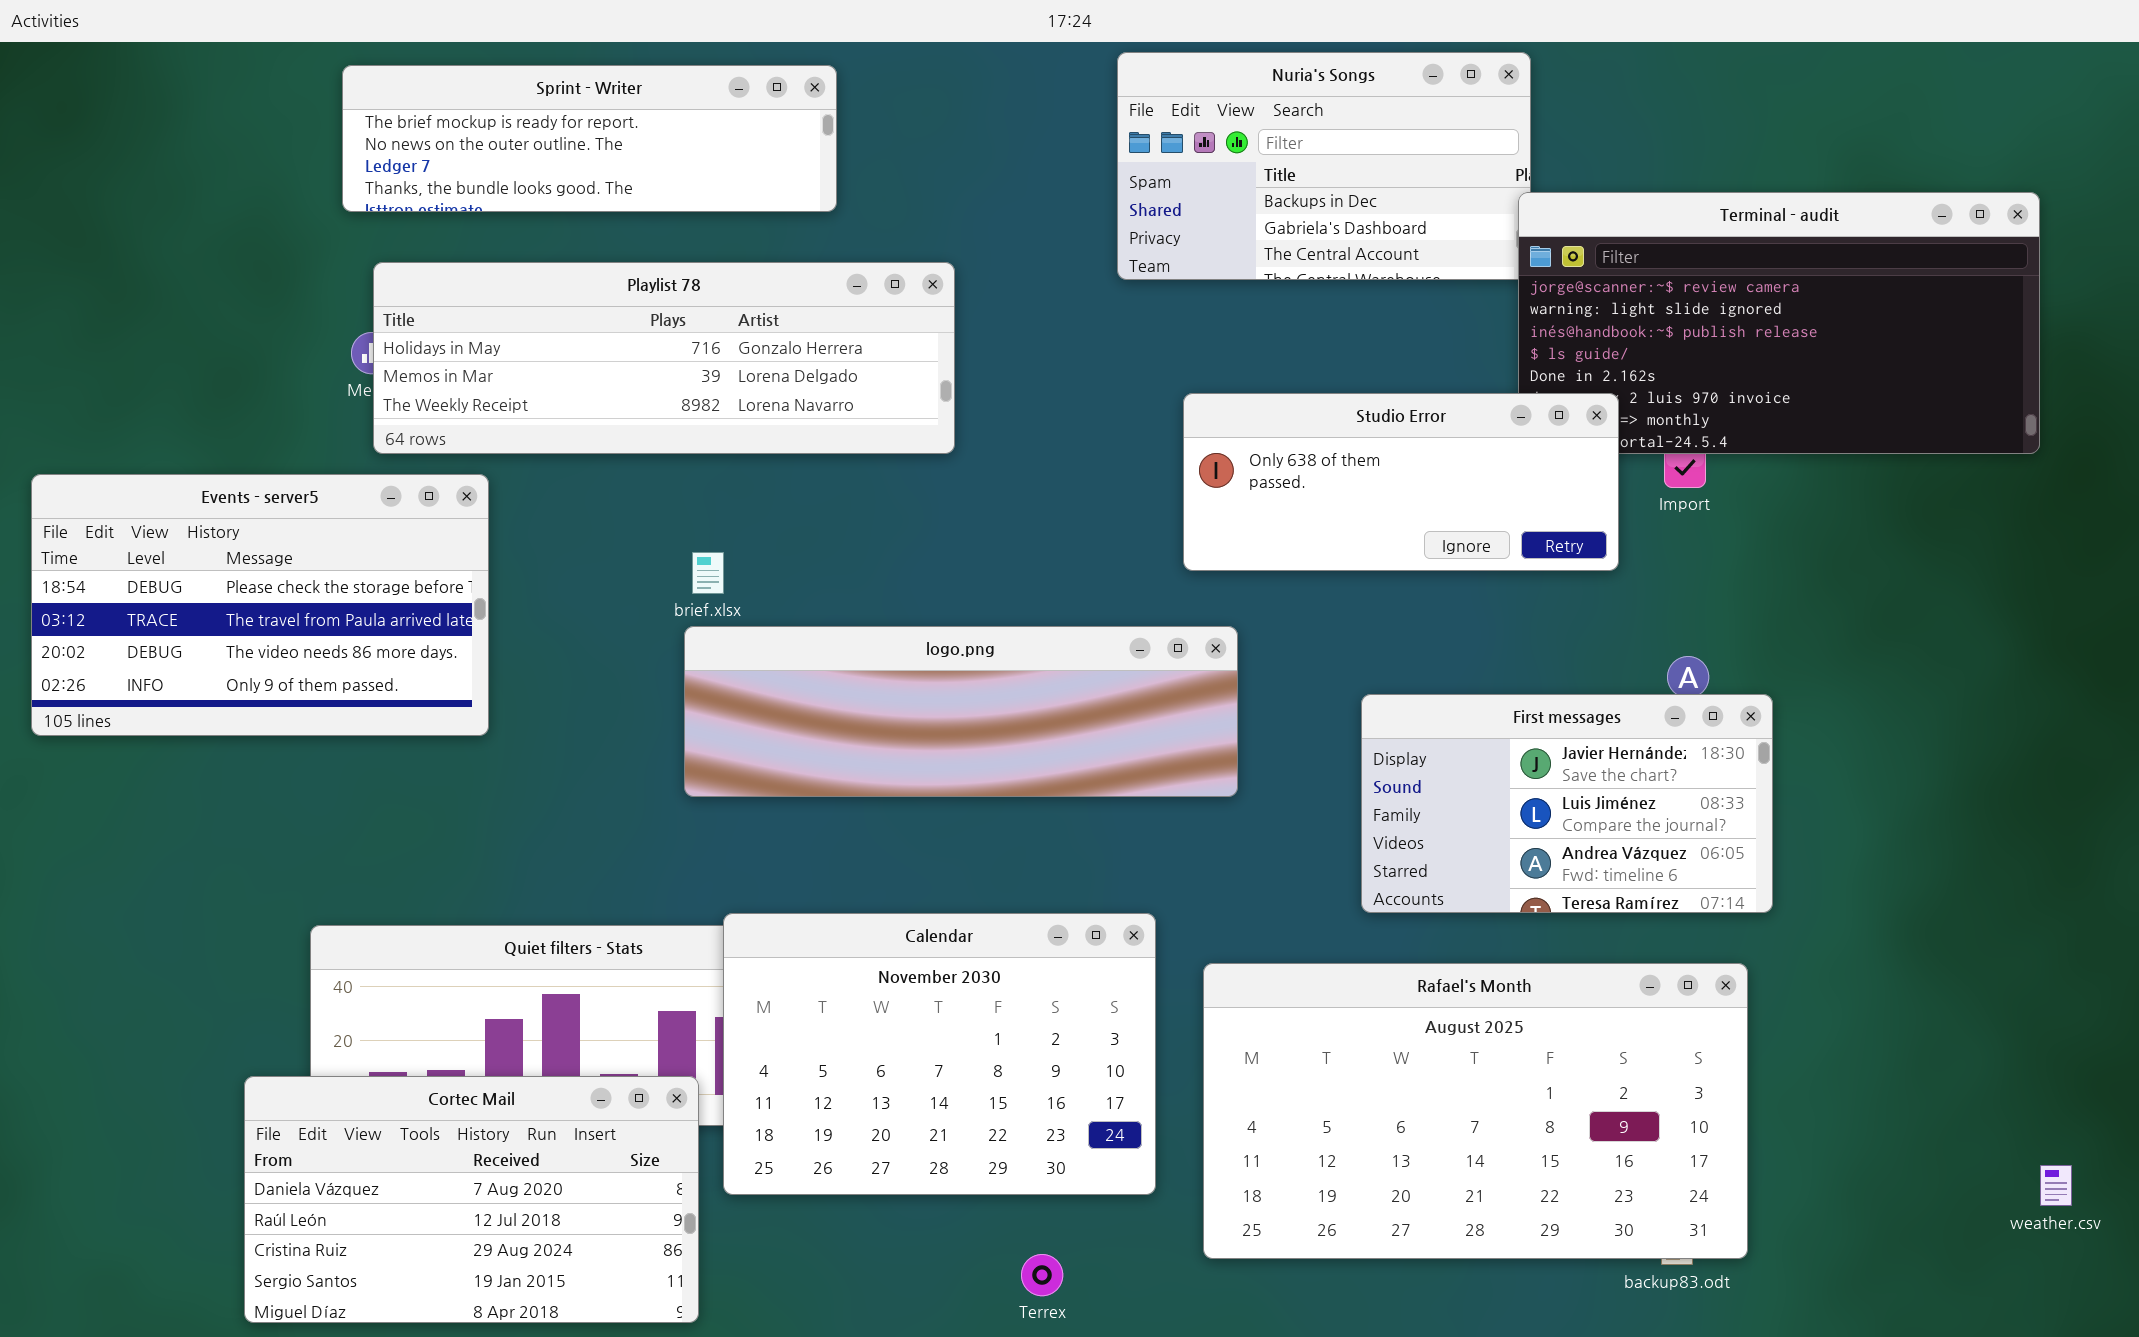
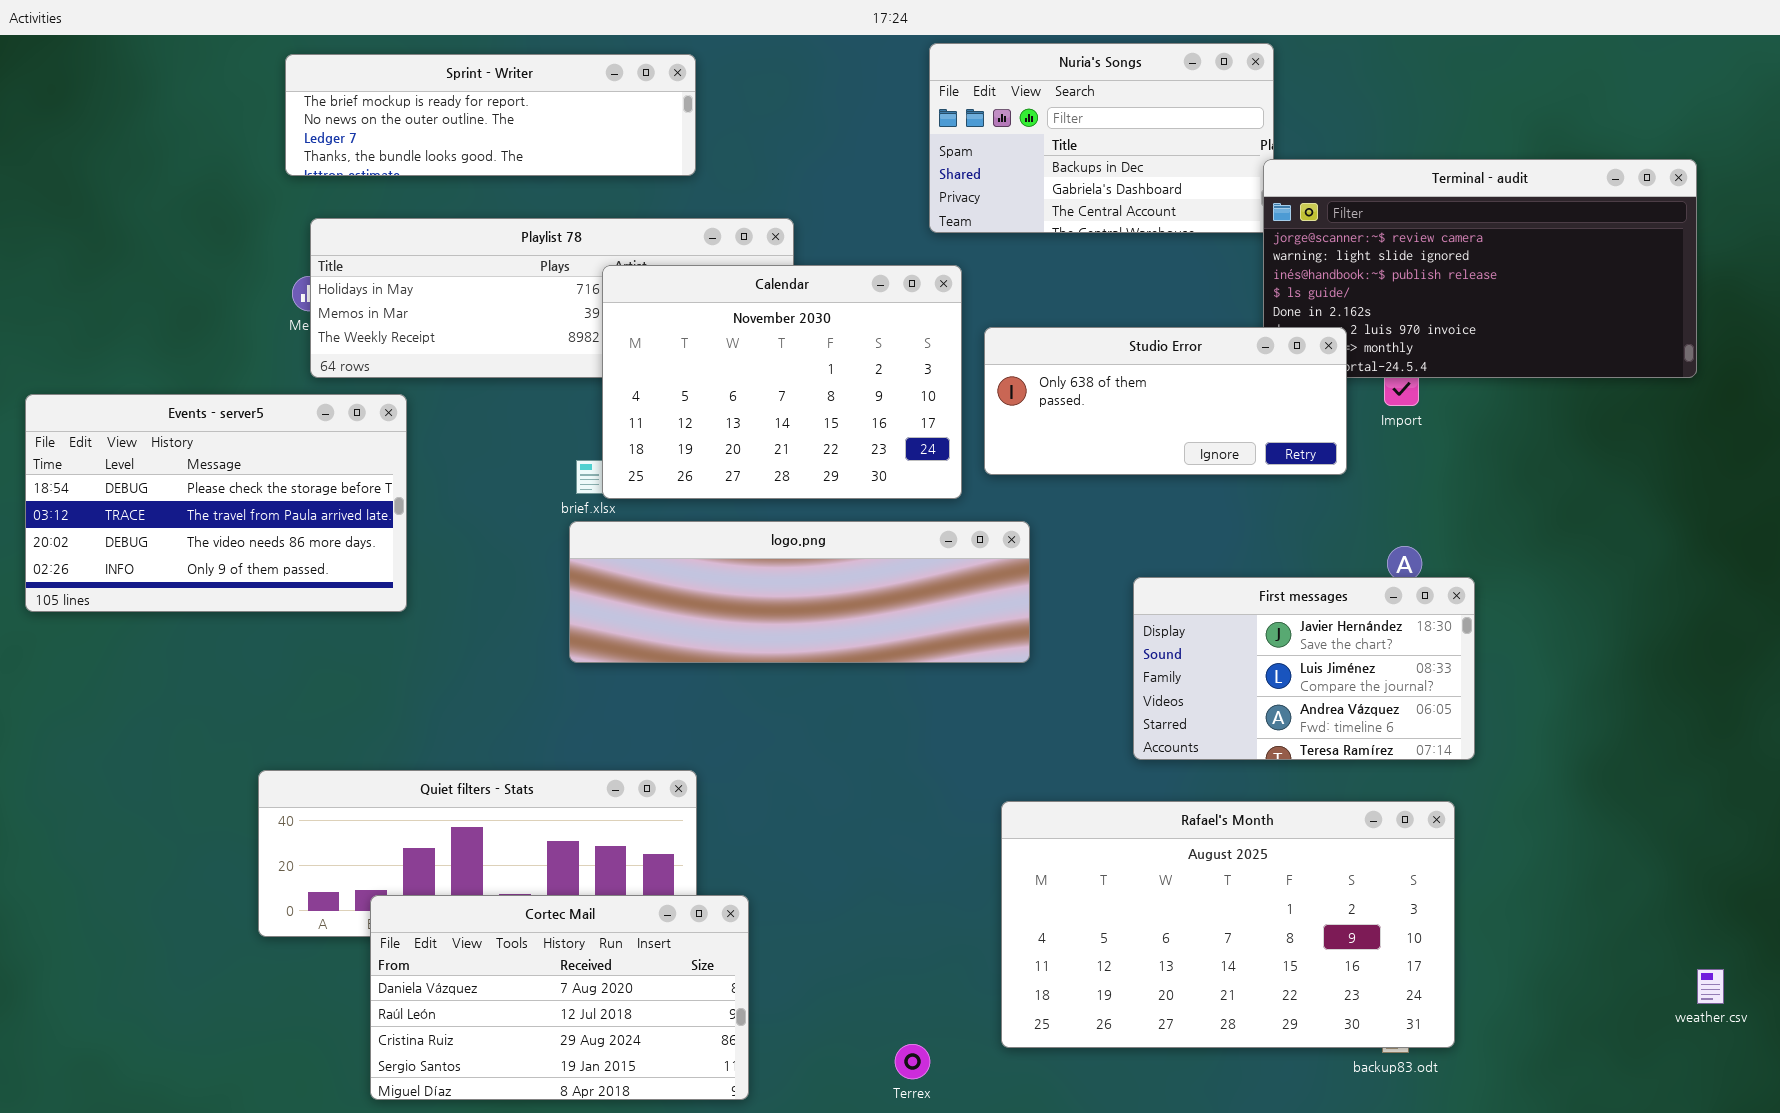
Calendar: [723,913,1156,1195] -> [602,265,962,499], moved
Cortec Mail: [244,1076,699,1323] -> [370,895,749,1100], moved
Terrex: [1021,1254,1063,1296] -> [895,1044,930,1079], moved

